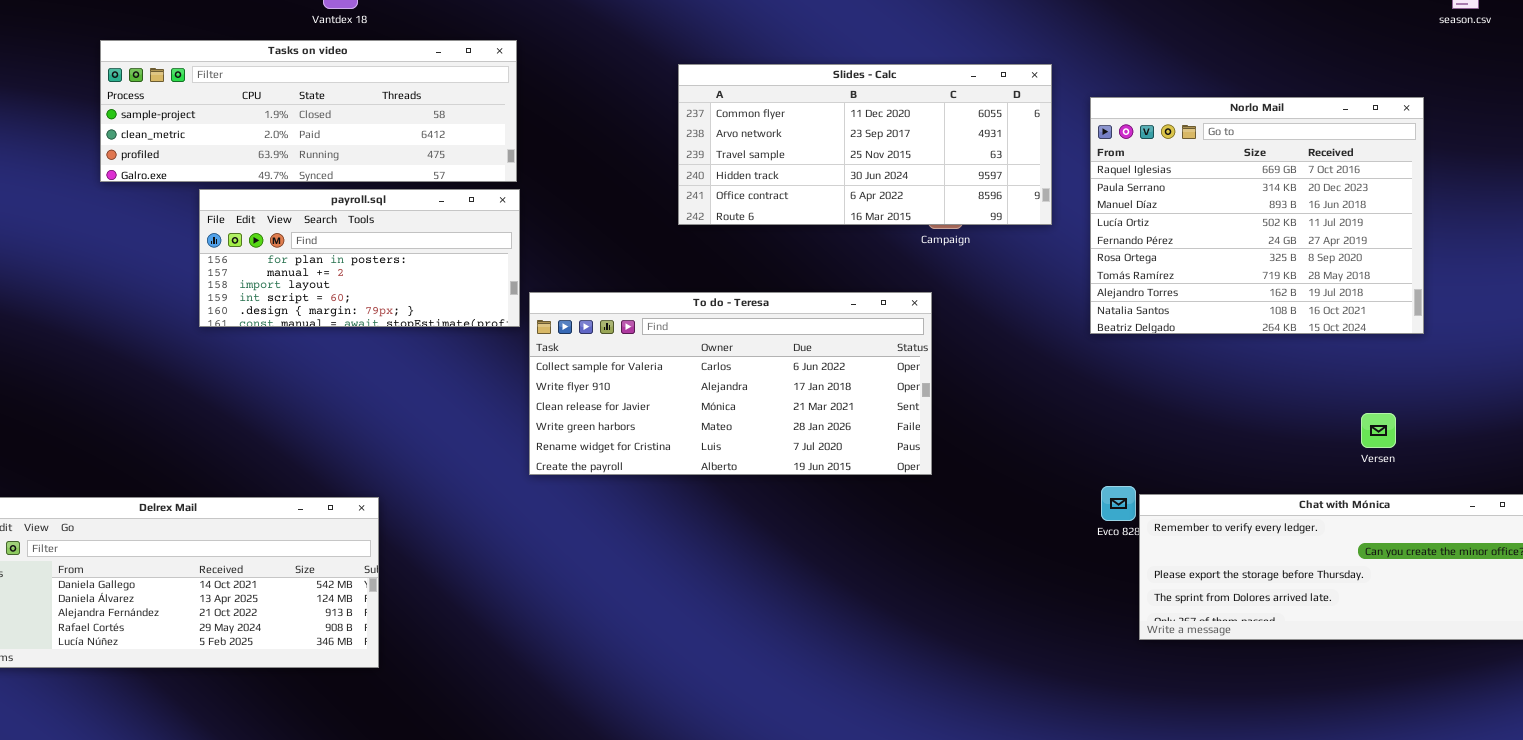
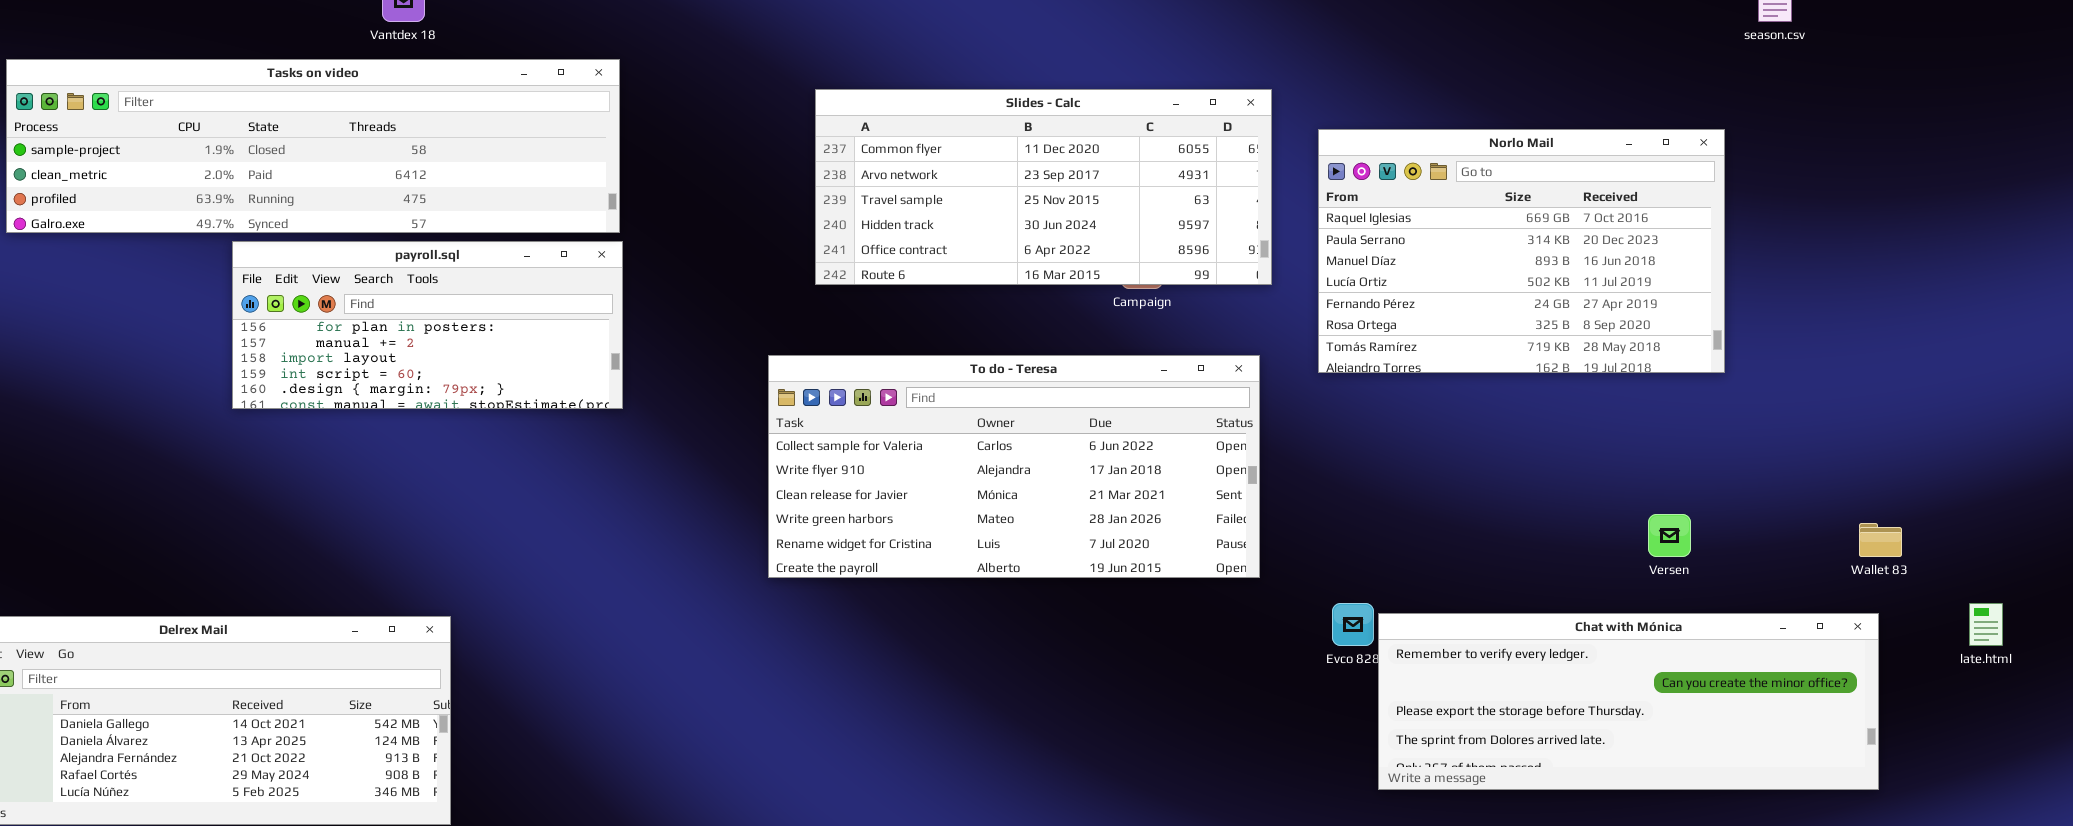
Tasks on video: [100,40,517,182] -> [6,59,620,233], resized
Norlo Mail: [1090,97,1424,334] -> [1318,129,1725,373], resized
To do - Teresa: [529,292,932,475] -> [768,355,1260,578], moved

